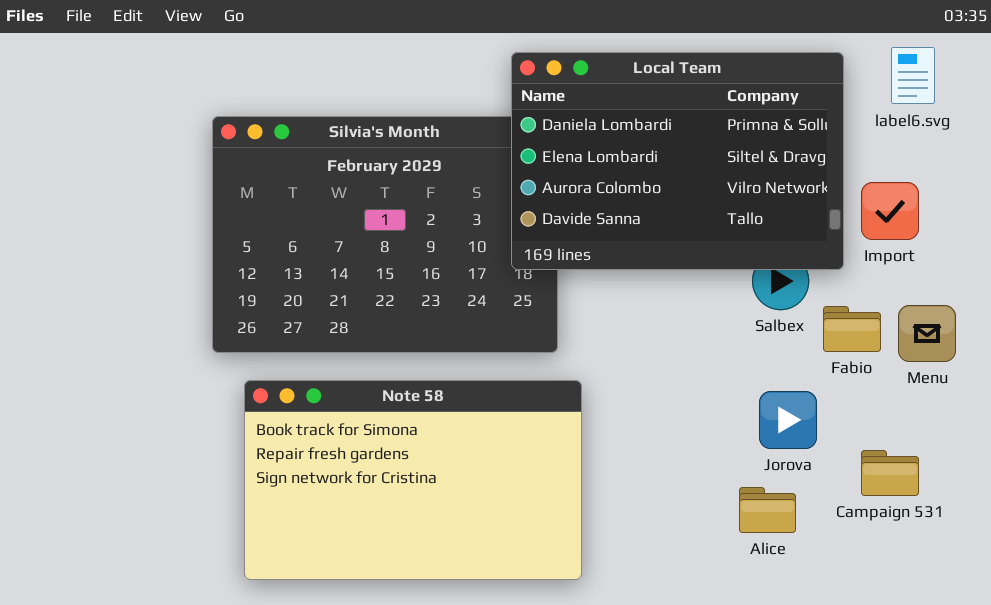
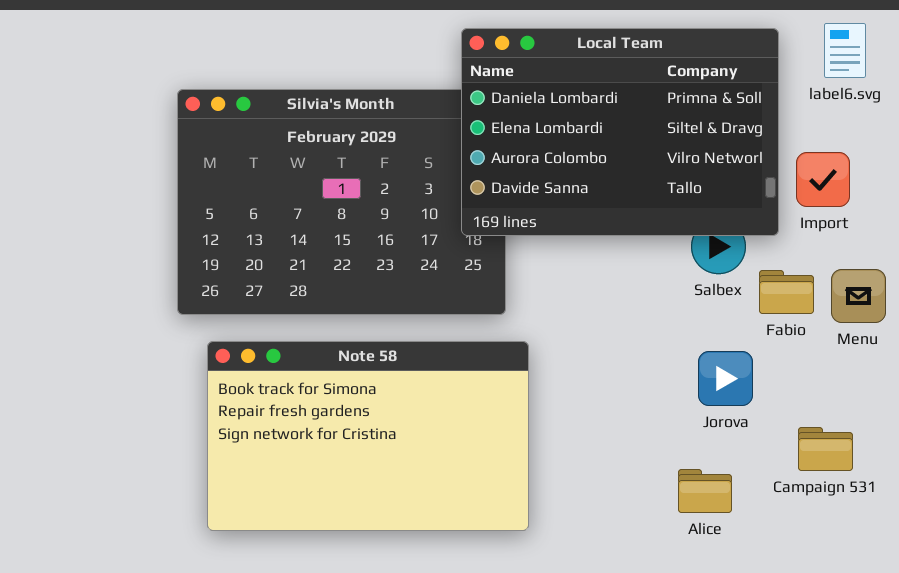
Campaign 531: [861,450,919,496] -> [798,427,853,471], moved
Alice: [739,487,796,533] -> [678,469,732,513], moved

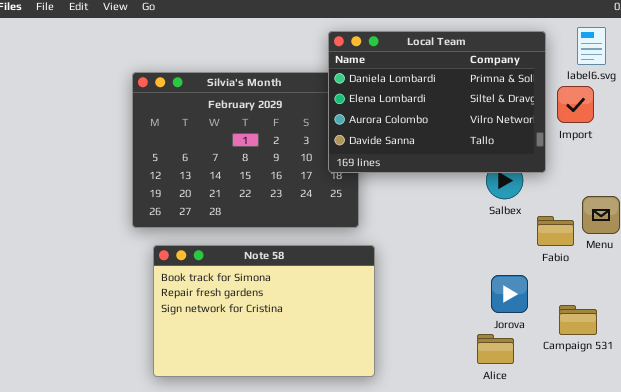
Import: [796,152,850,207] -> [557,86,594,123], moved
Fabio: [759,270,814,314] -> [537,216,574,246], moved
Jorova: [698,351,753,406] -> [491,275,528,313], moved

